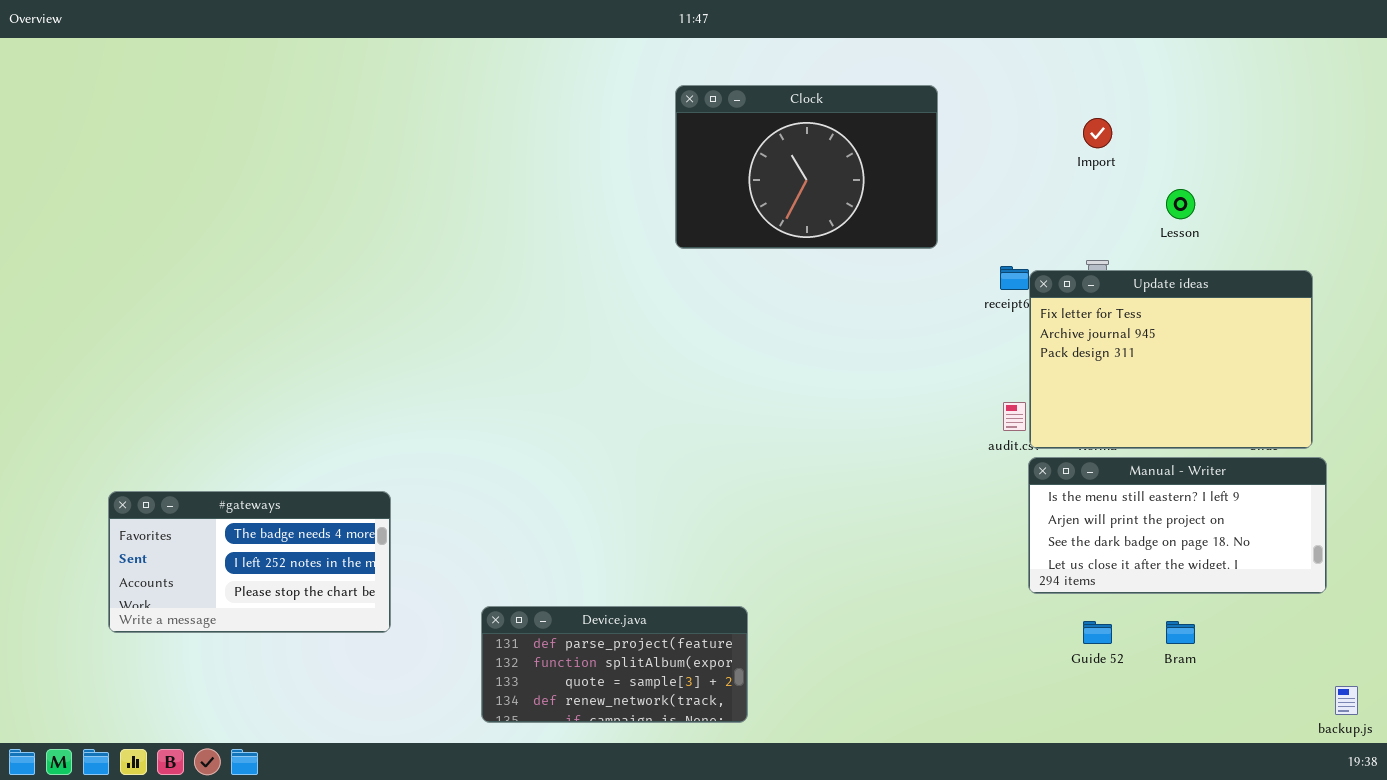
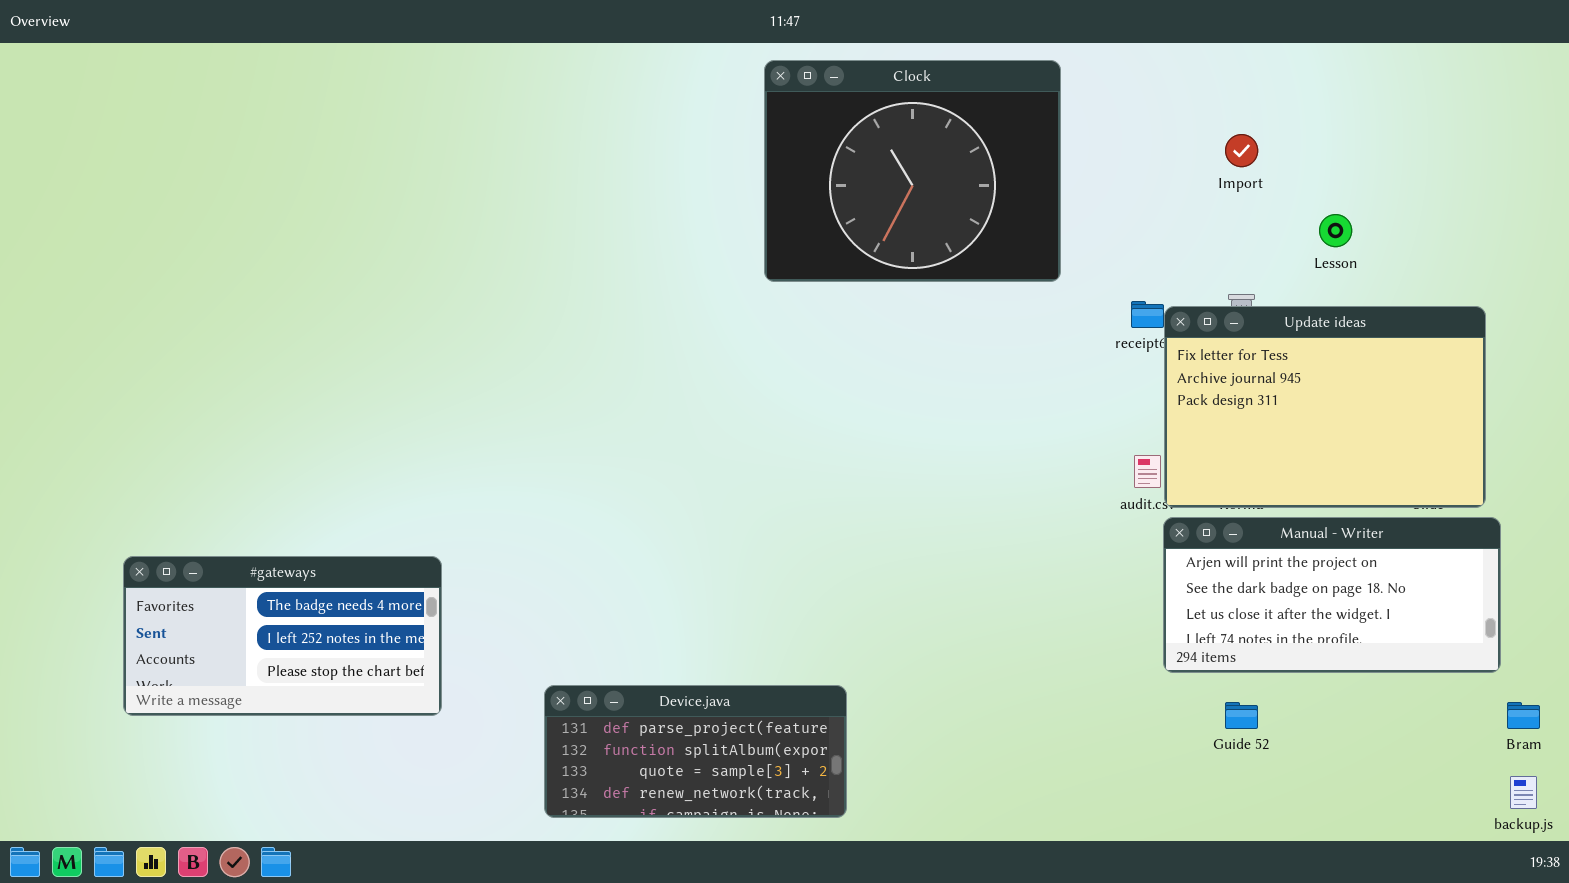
Clock: [675,85,938,249] -> [764,60,1061,282], resized
Manual - Writer: [1028,457,1327,594] -> [1163,517,1501,673], scrolled down 1 row
Bram: [1166,621,1195,644] -> [1507,702,1540,729], moved

